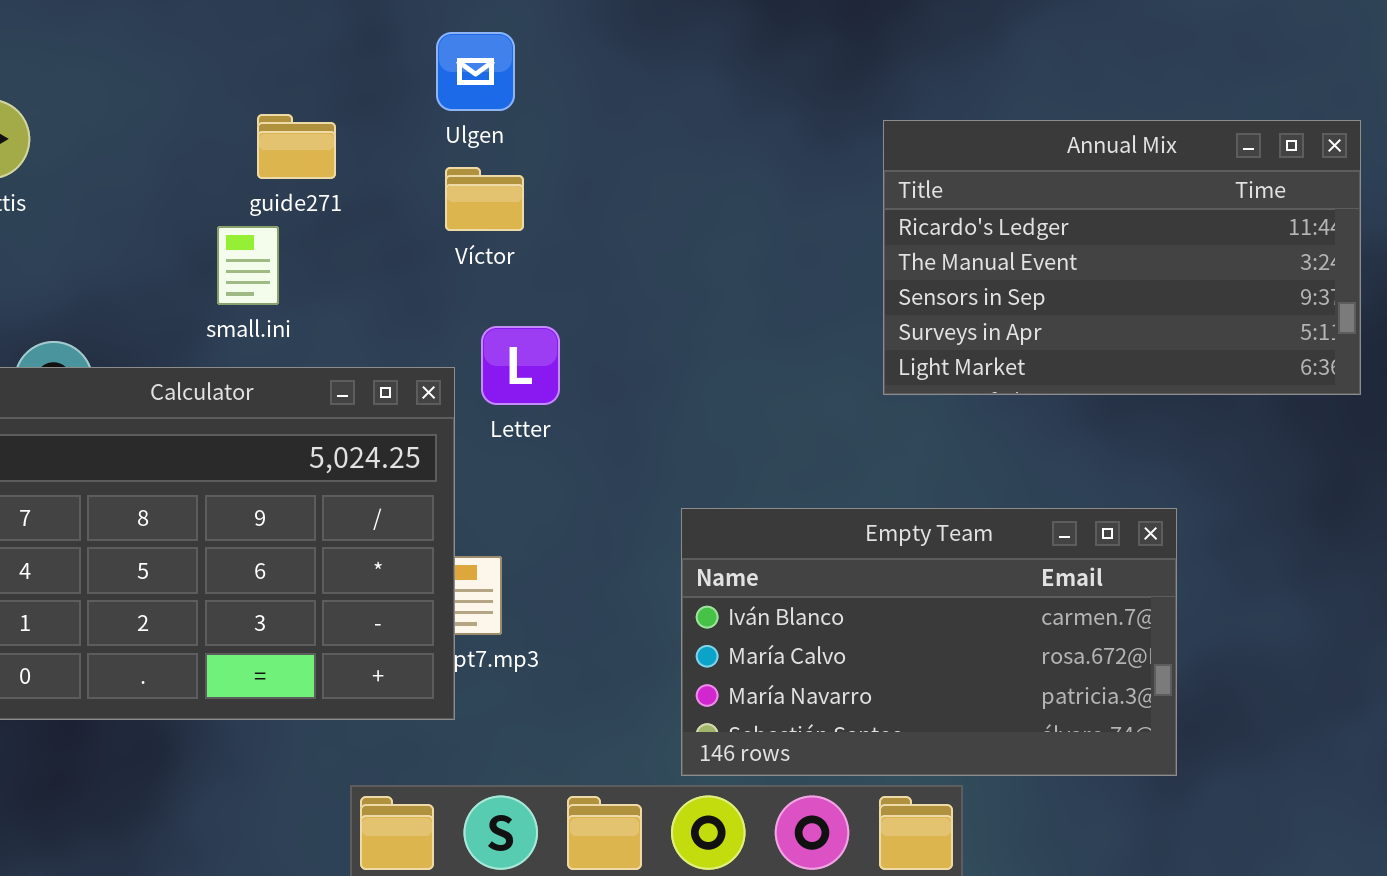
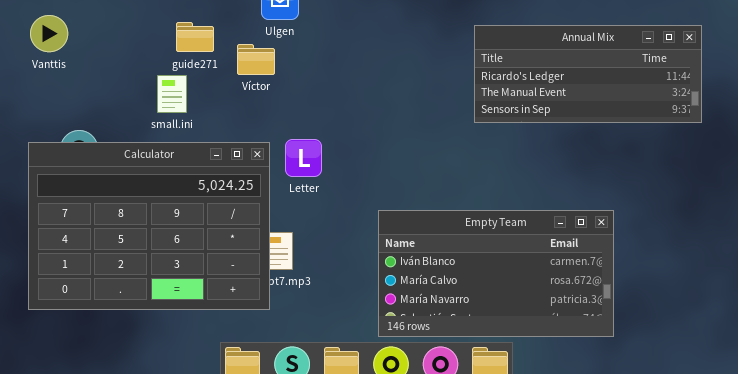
Annual Mix: [883,120,1361,395] -> [474,25,702,123], resized
Víctor: [445,167,524,231] -> [237,44,275,75], moved
Letter: [481,326,560,405] -> [285,139,322,177], moved

